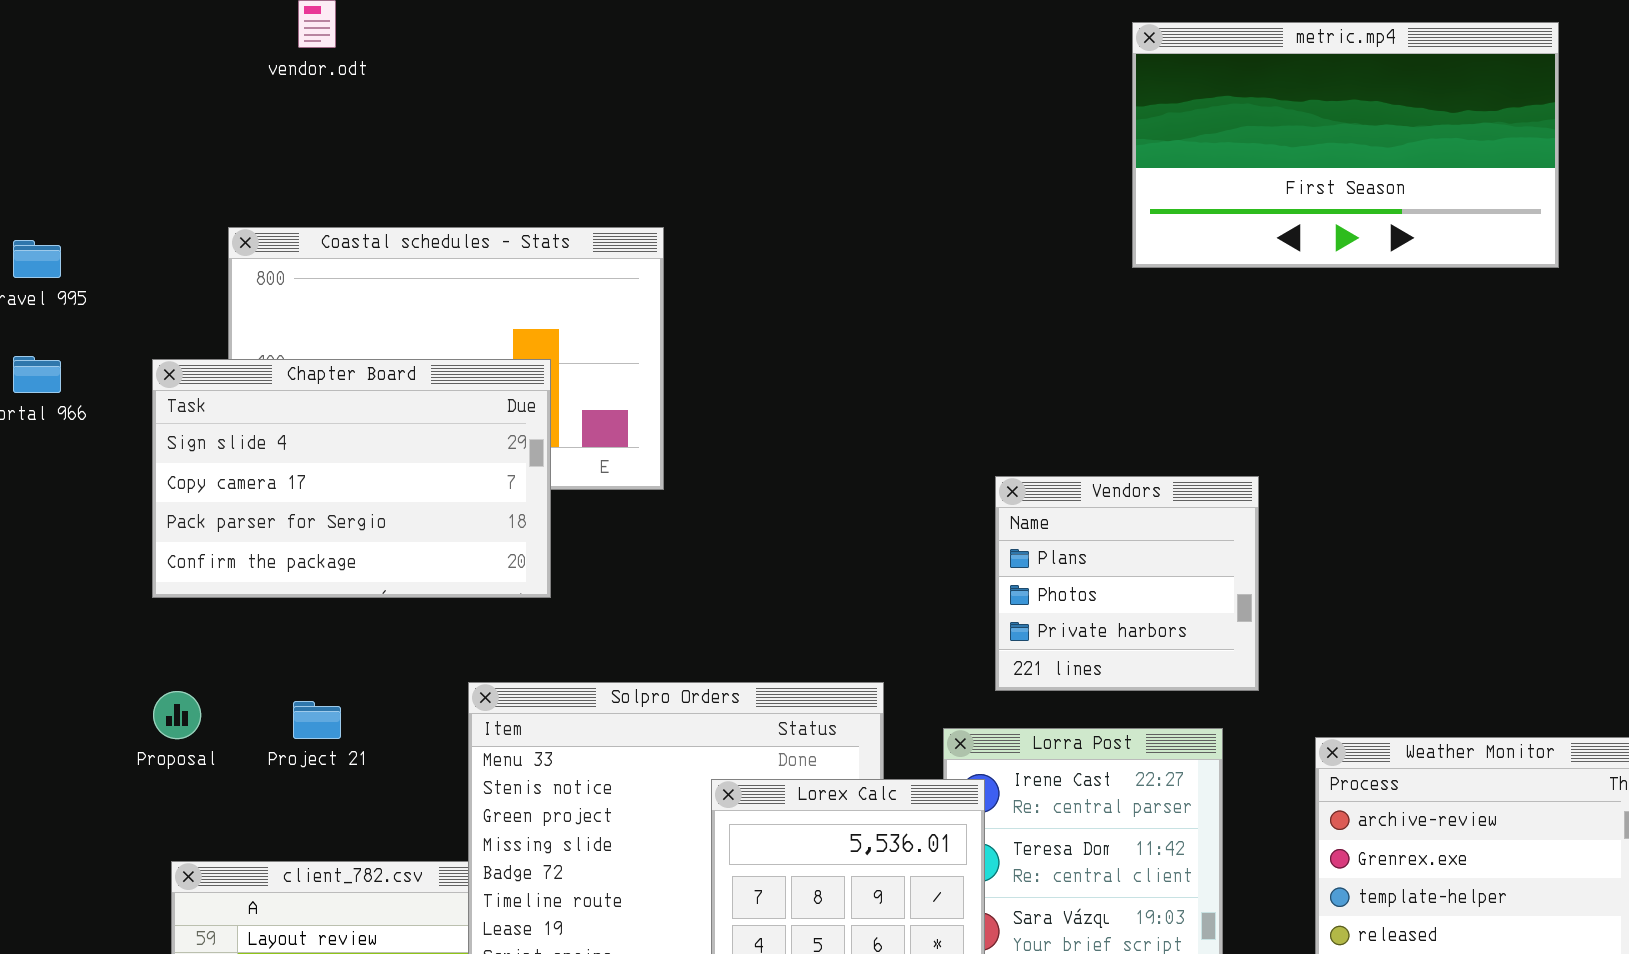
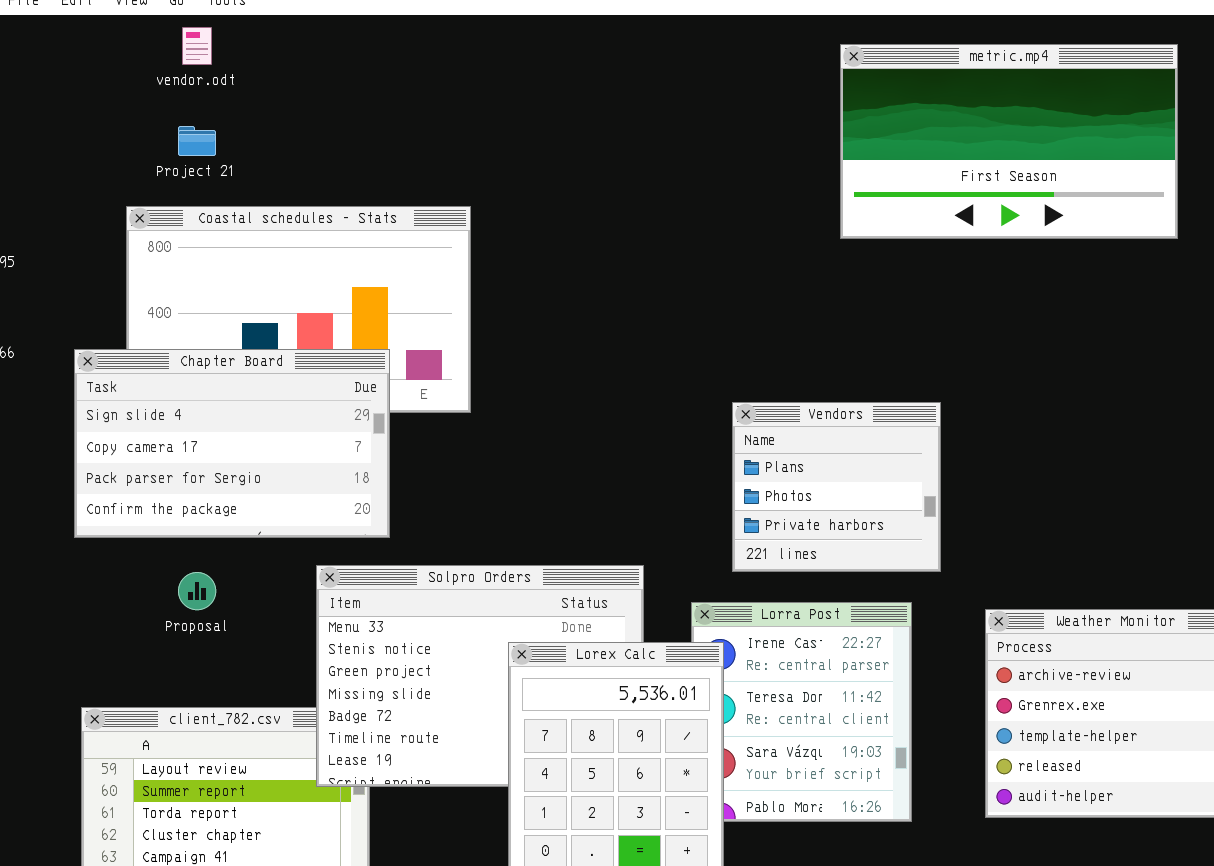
Chapter Board: [152,359,551,598] -> [74,349,390,538], moved
Proposal: [153,691,201,739] -> [178,572,216,610], moved
Project 21: [293,701,341,739] -> [178,126,216,156], moved

